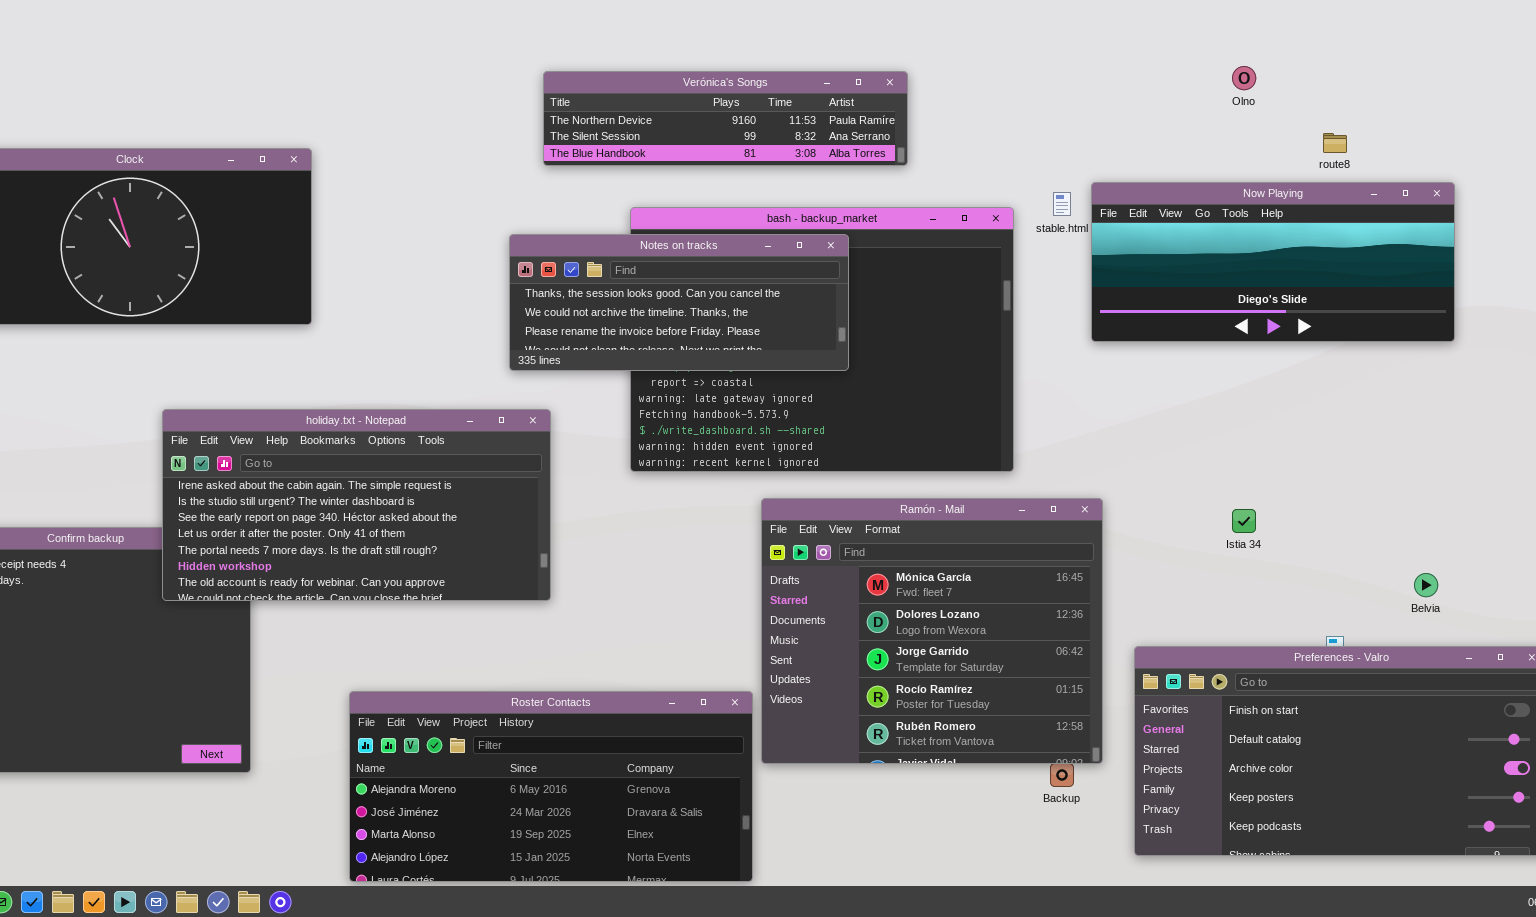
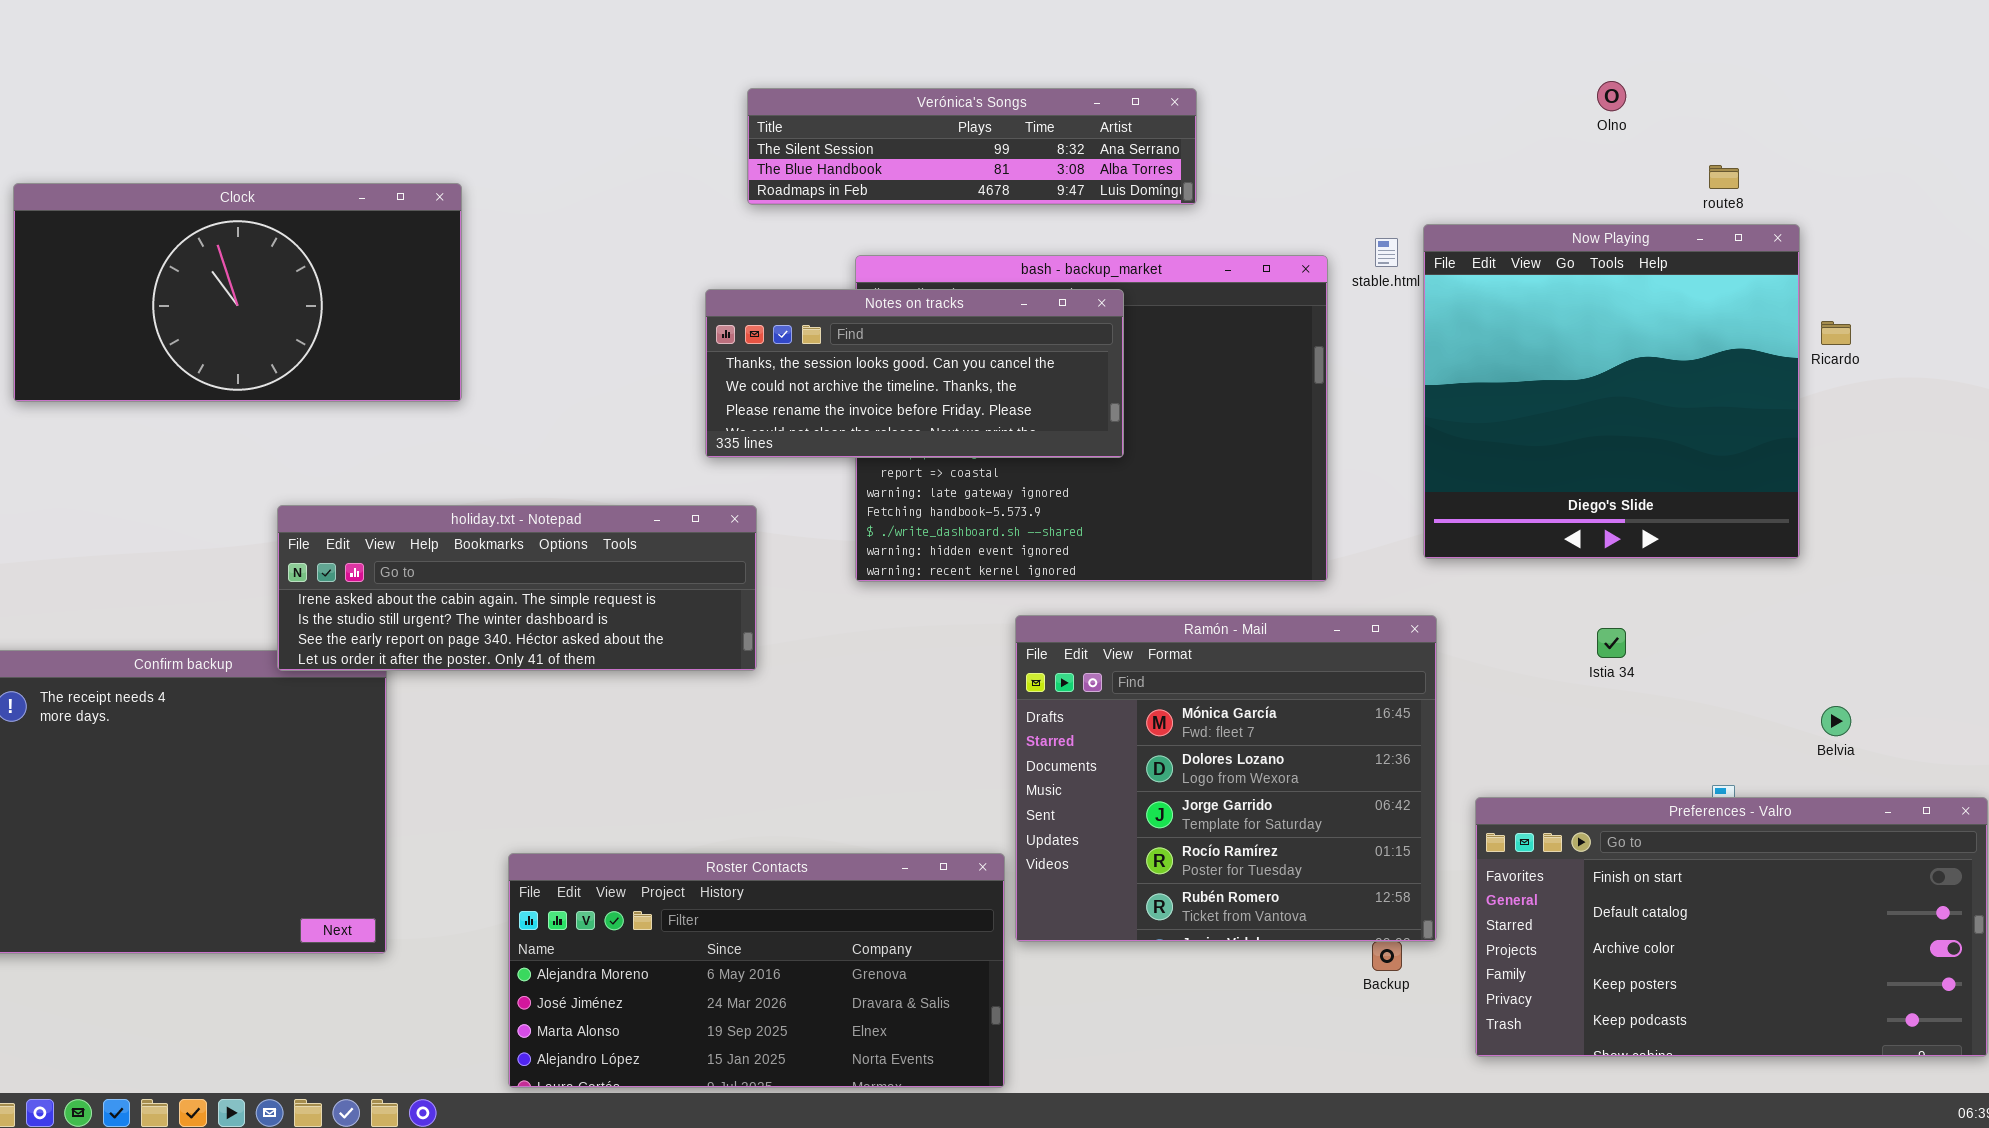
Verónica's Songs: [543,71,908,166] -> [747,88,1197,205], scrolled down 1 row
Now Playing: [1091,182,1455,342] -> [1423,224,1800,559], resized
holiday.txt - Notepad: [162,409,551,601] -> [277,505,757,671], resized

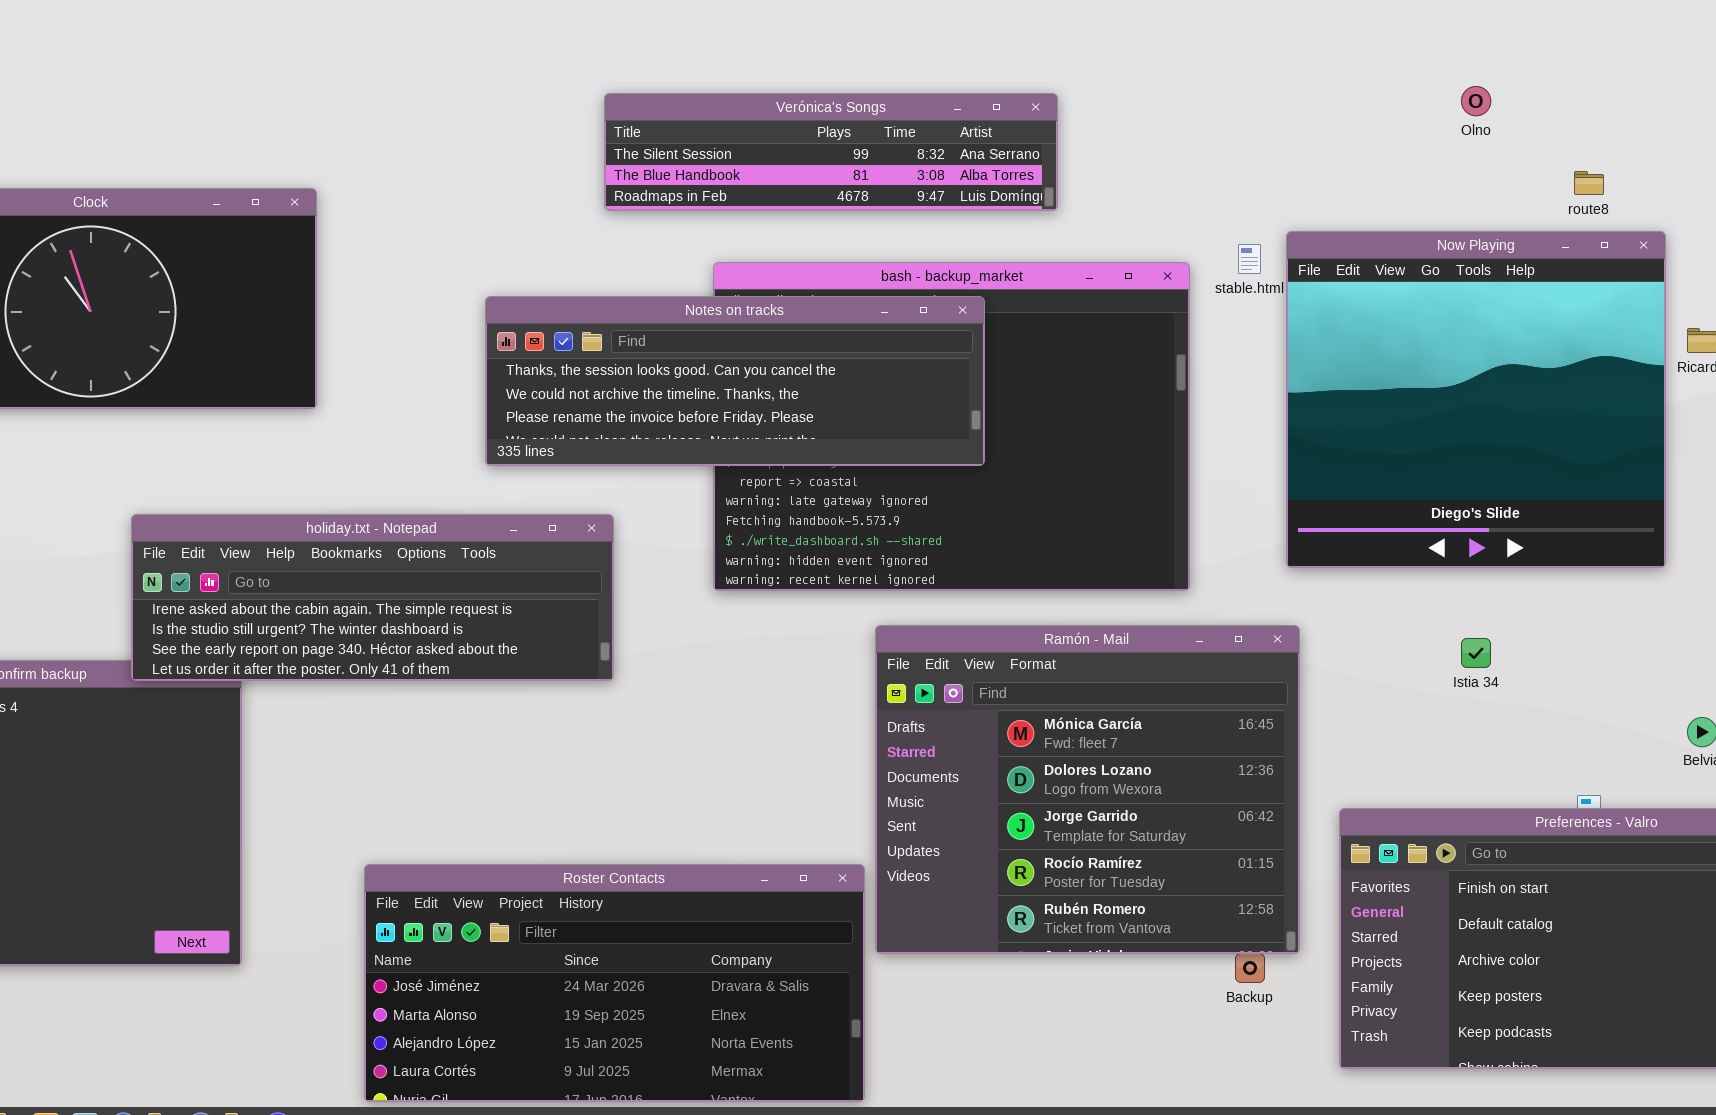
Notes on tracks: [705,289,1124,458] -> [485,296,985,466], resized
Roster Contacts: [508,853,1005,1088] -> [364,864,865,1102], scrolled down 1 row

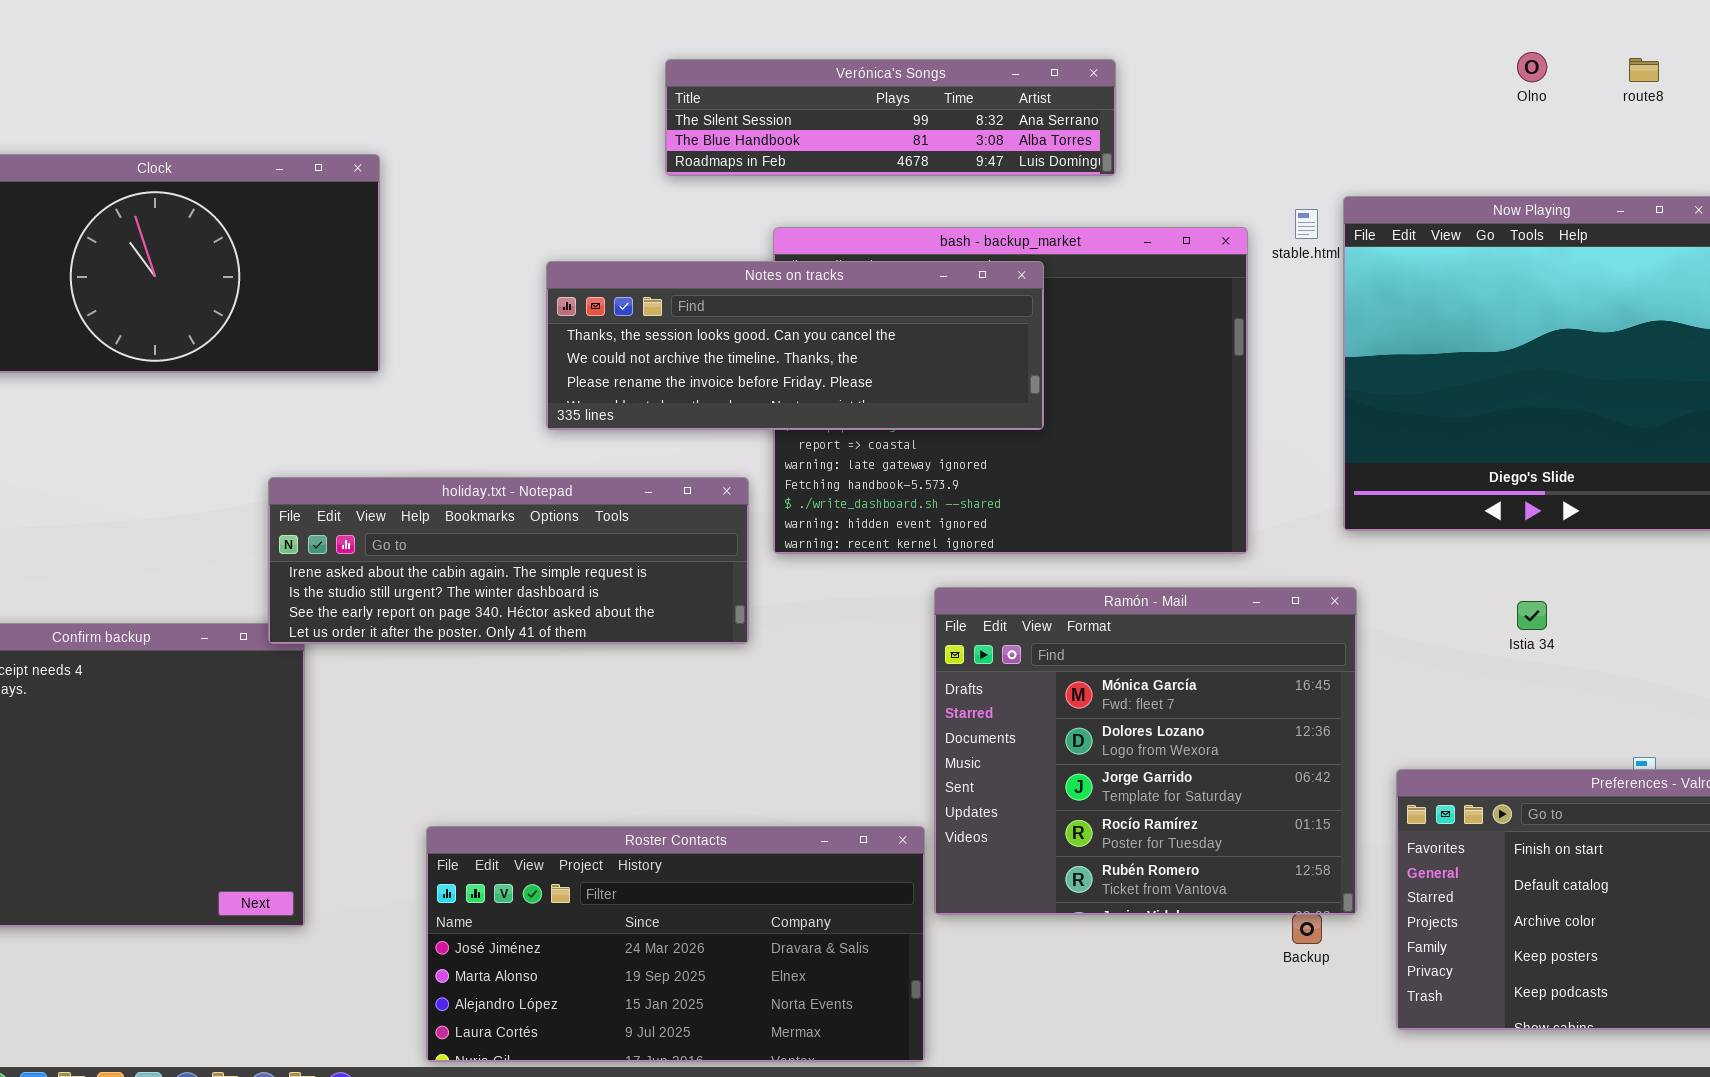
route8: [1574,171,1604,195] -> [1629,58,1659,82], moved
holiday.txt - Notepad: [131,514,614,681] -> [268,477,749,644], moved

